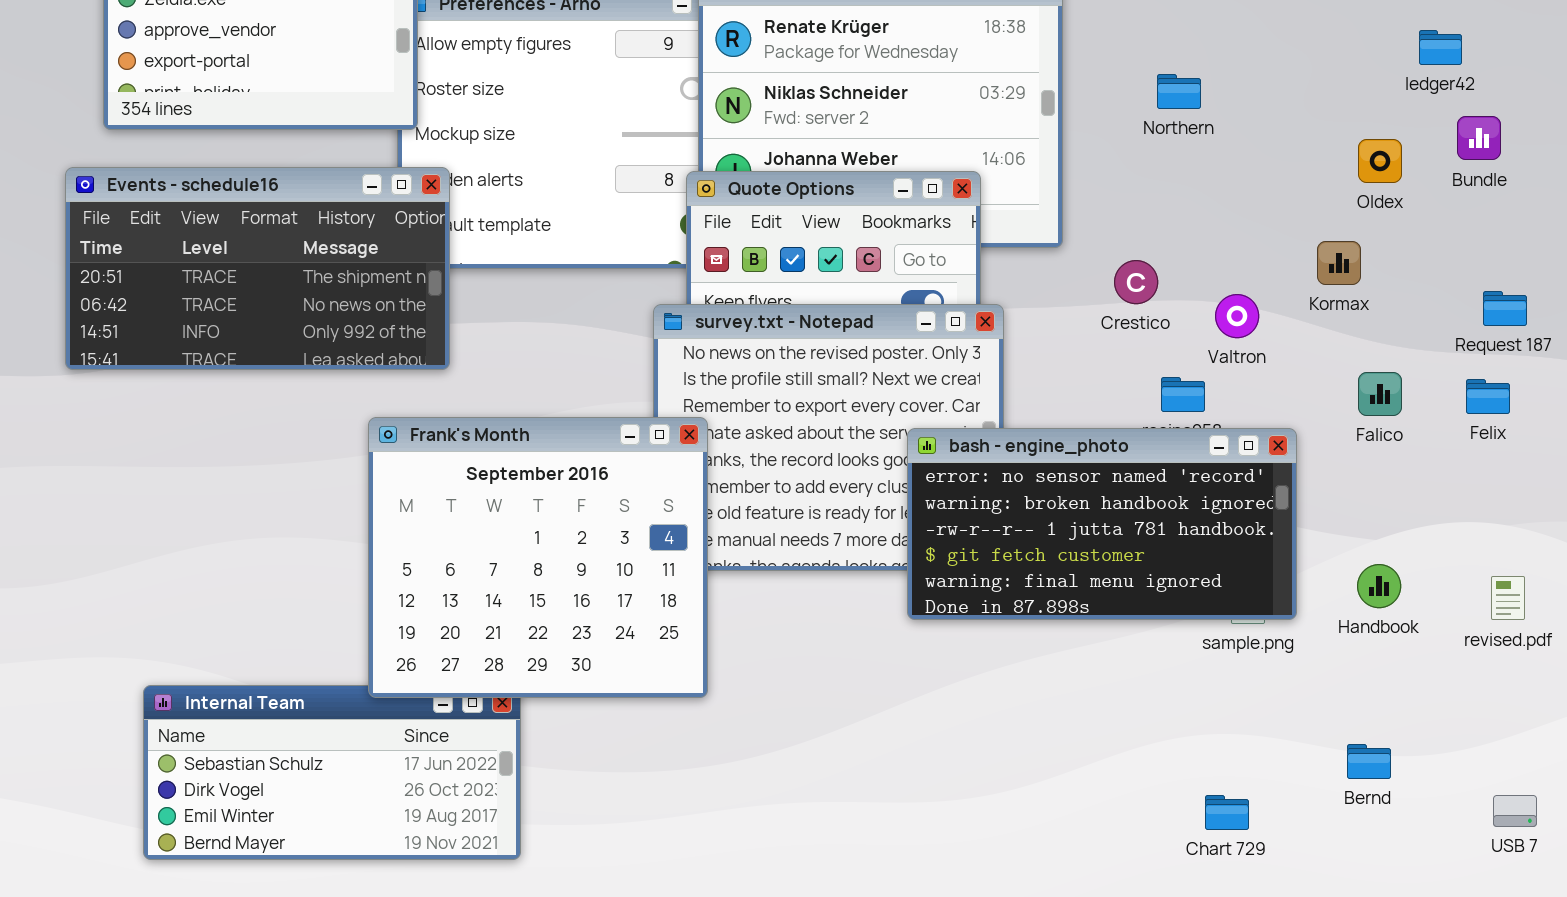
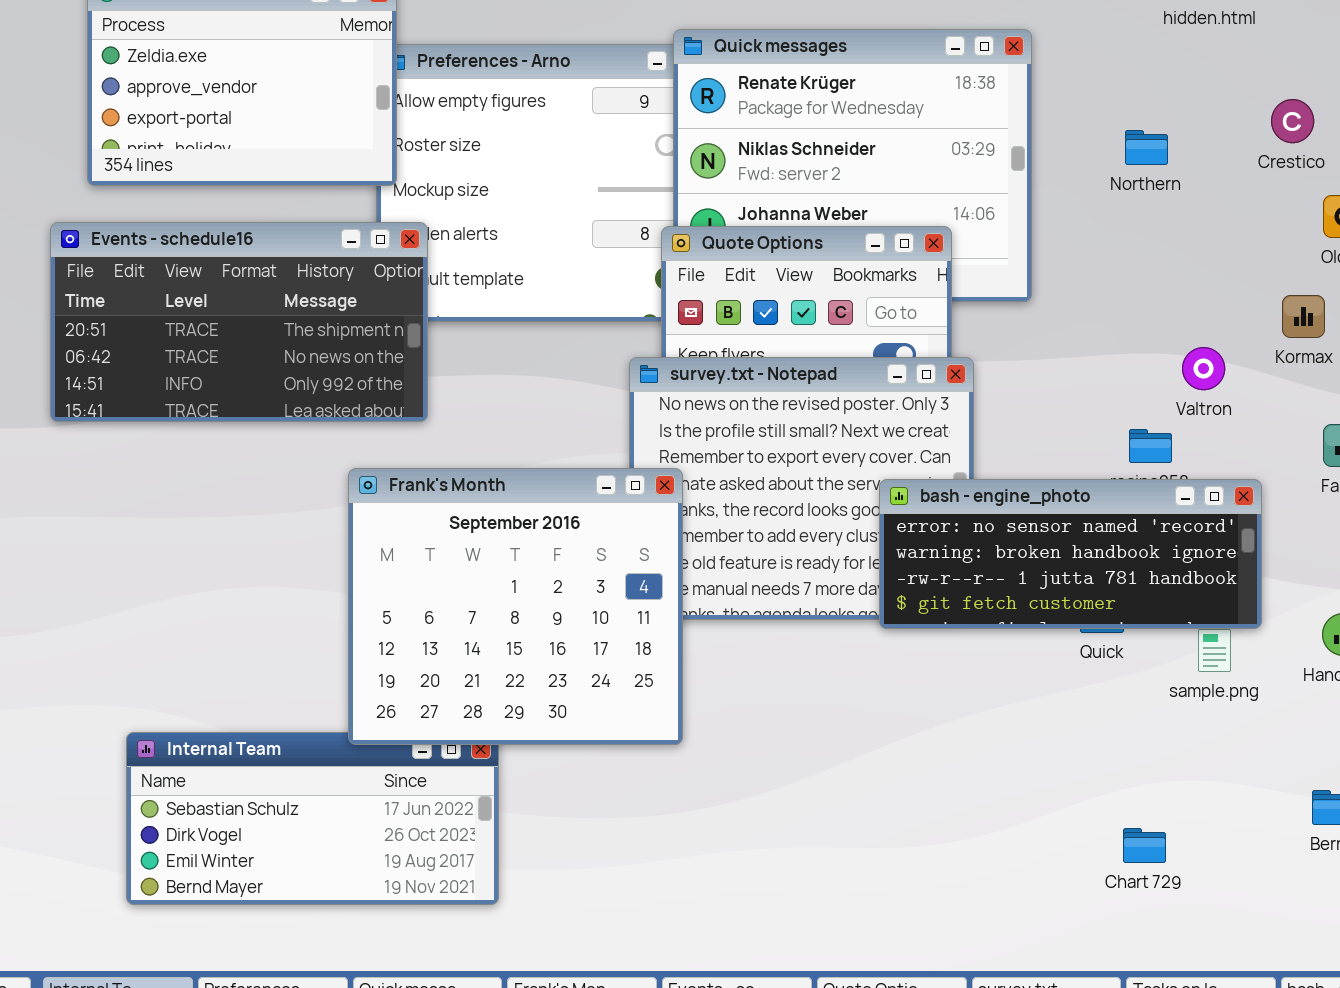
Crestico: [1114,260,1158,304] -> [1271,99,1314,143], moved
bash - engine_photo: [907,428,1297,620] -> [879,479,1262,629], resized
Chart 729: [1205,795,1249,830] -> [1123,828,1166,863], moved

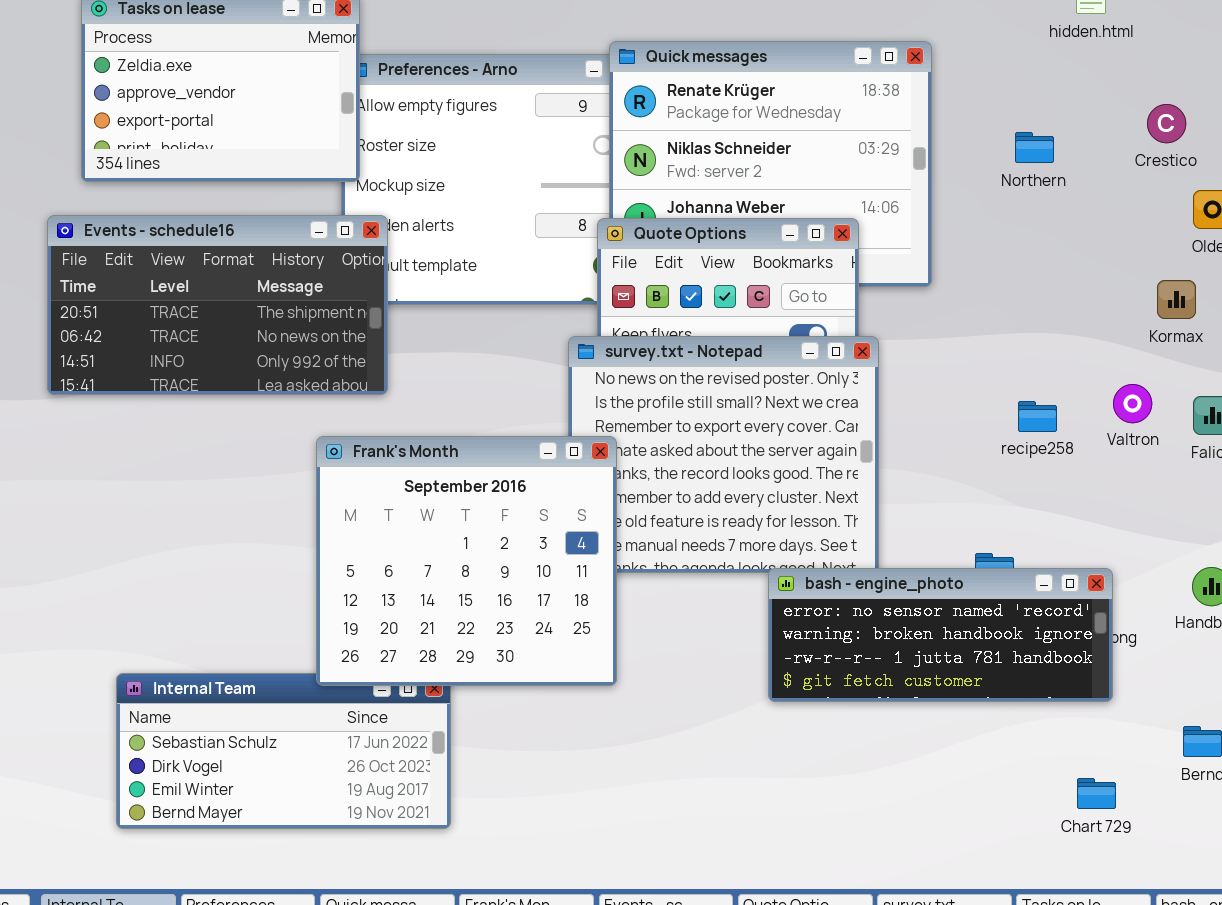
Valtron: [1182,347,1225,390] -> [1113,384,1152,423], moved
bash - engine_photo: [879,479,1262,629] -> [768,568,1113,702], moved
Chart 729: [1123,828,1166,863] -> [1077,778,1116,809], moved

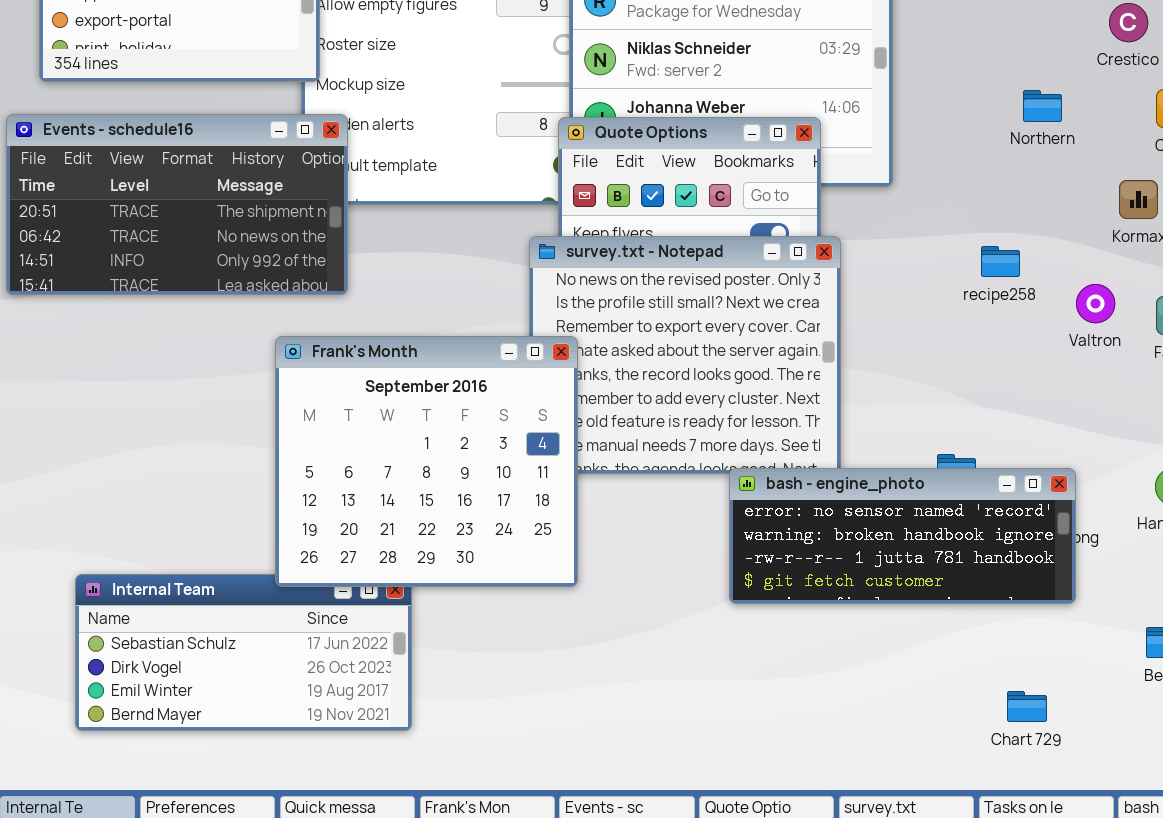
Northern: [1015,132,1054,163] -> [1023,90,1062,122], moved
recipe258: [1018,401,1057,432] -> [981,246,1020,277], moved
Chart 729: [1077,778,1116,809] -> [1007,691,1047,722], moved

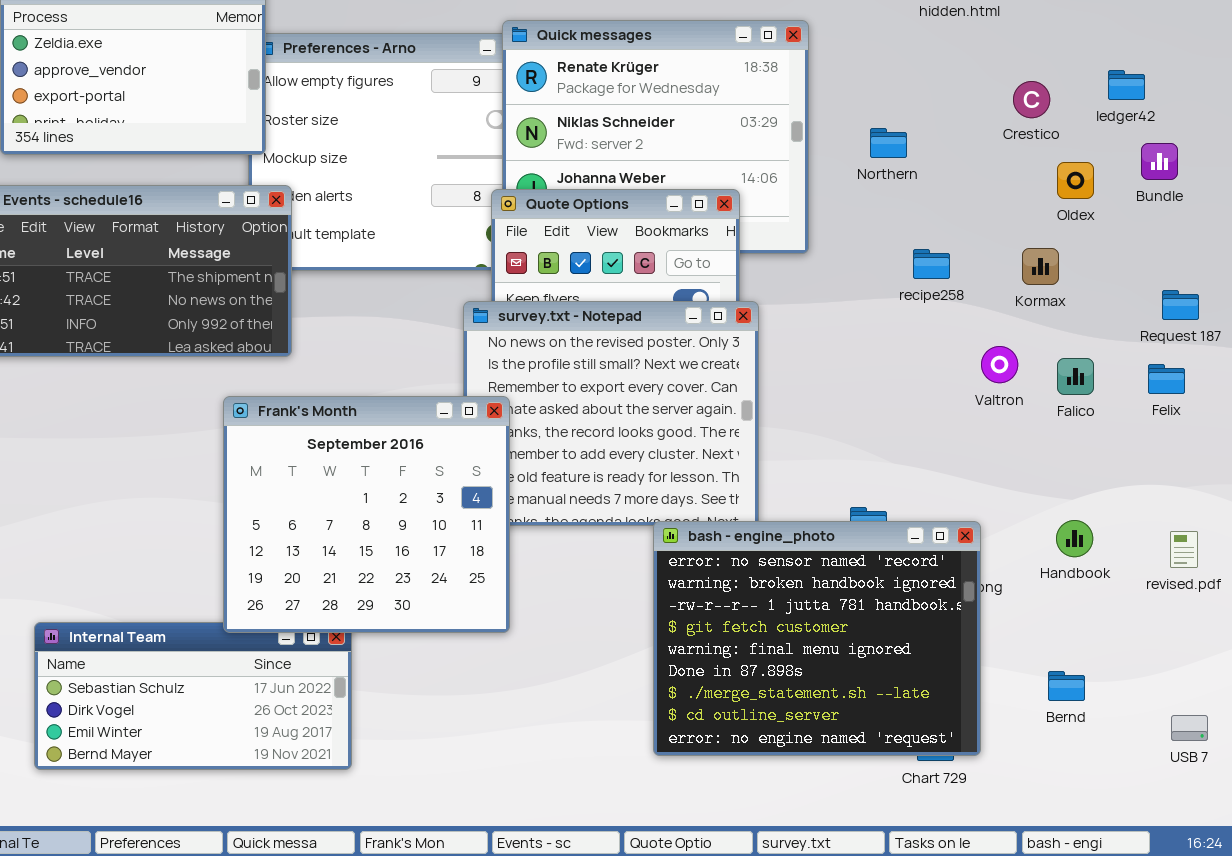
Northern: [1023,90,1062,122] -> [870,128,907,158], moved
recipe258: [981,246,1020,277] -> [913,249,950,279], moved
bash - engine_photo: [729,468,1076,604] -> [653,521,981,756], resized

